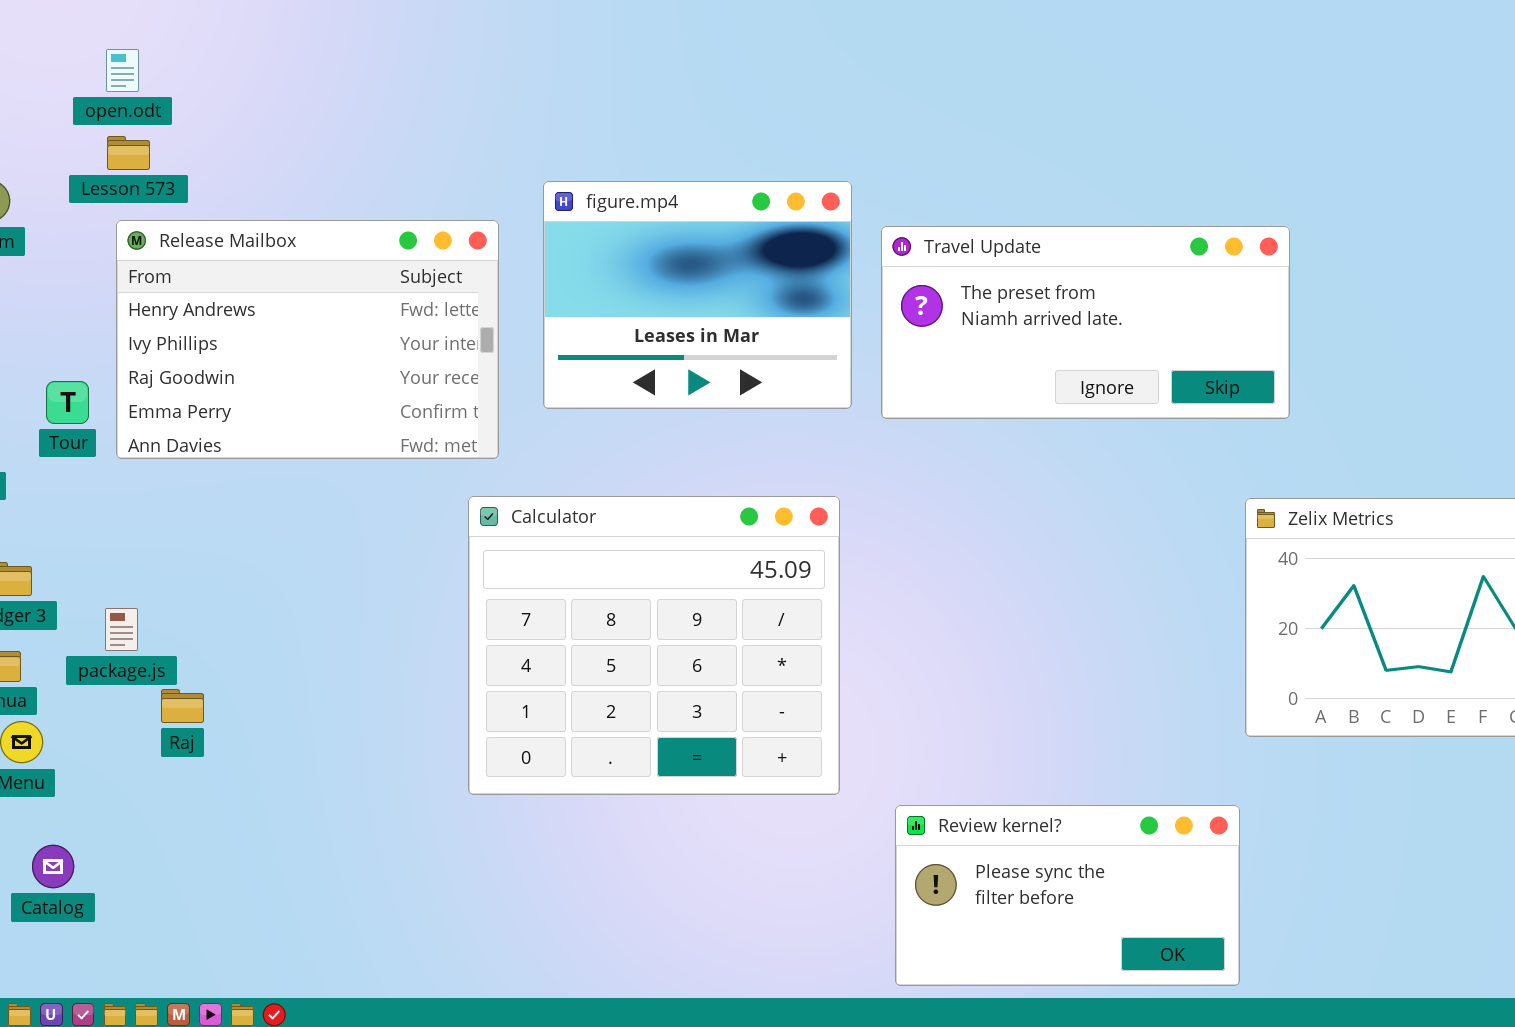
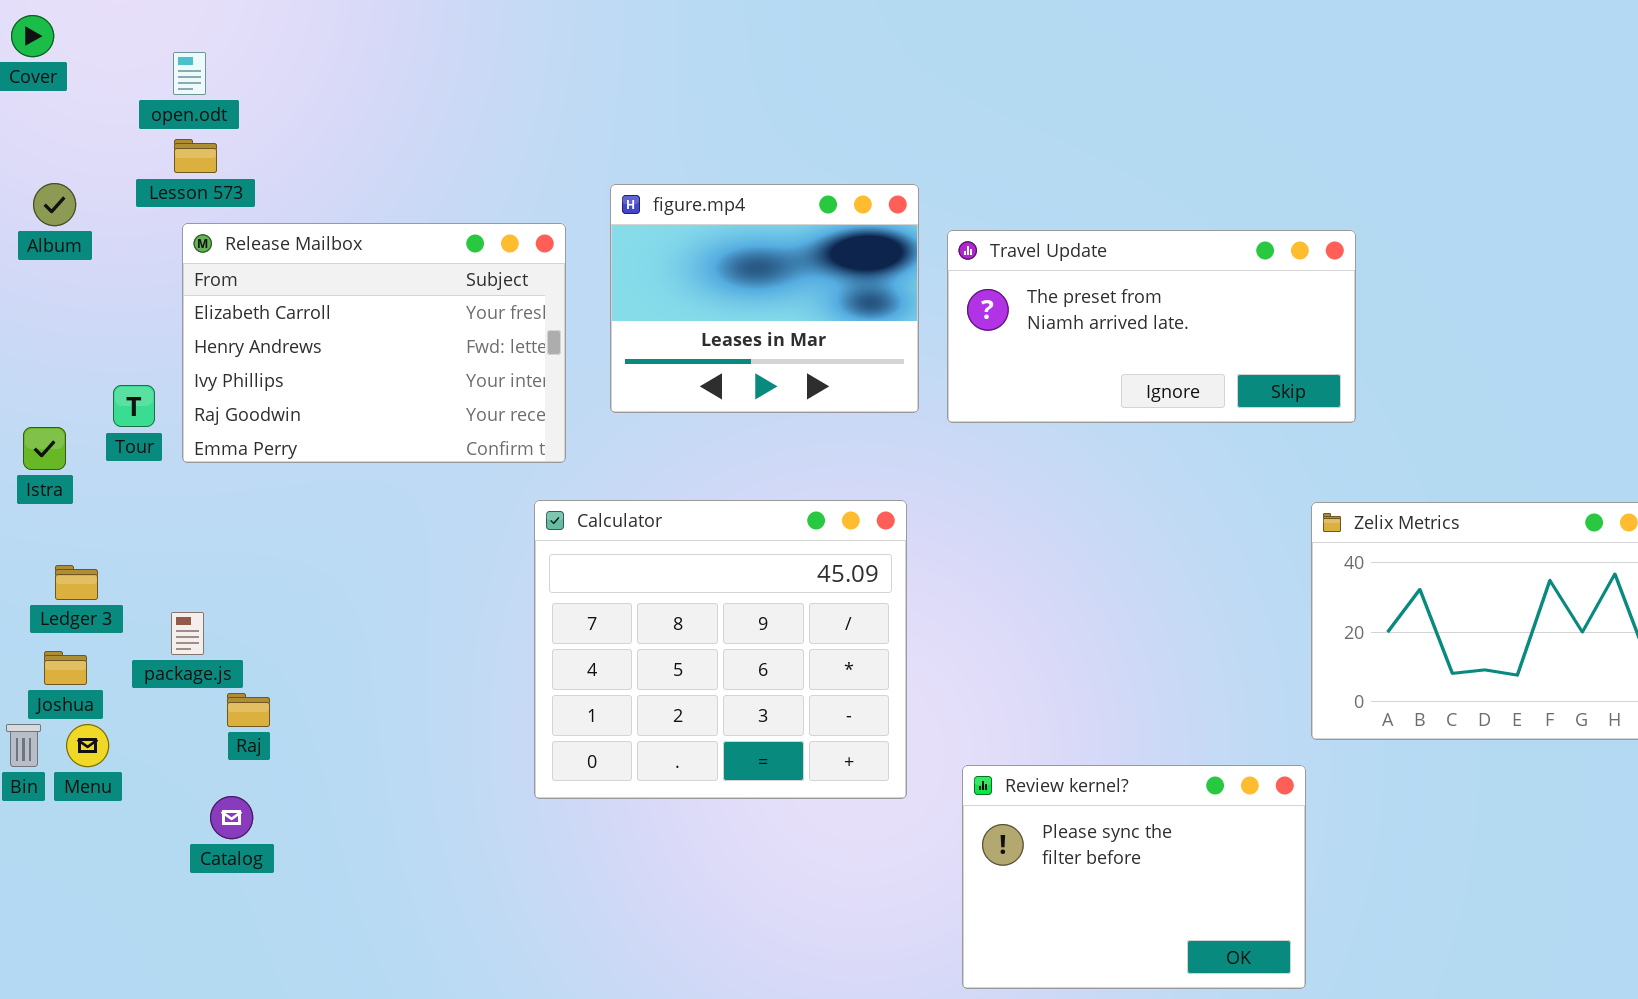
Release Mailbox: [116,220,499,459] -> [182,223,566,463], scrolled up 1 row
Review kernel?: [895,805,1240,986] -> [962,765,1306,989], resized
Catalog: [32,845,74,888] -> [210,796,253,839], moved

